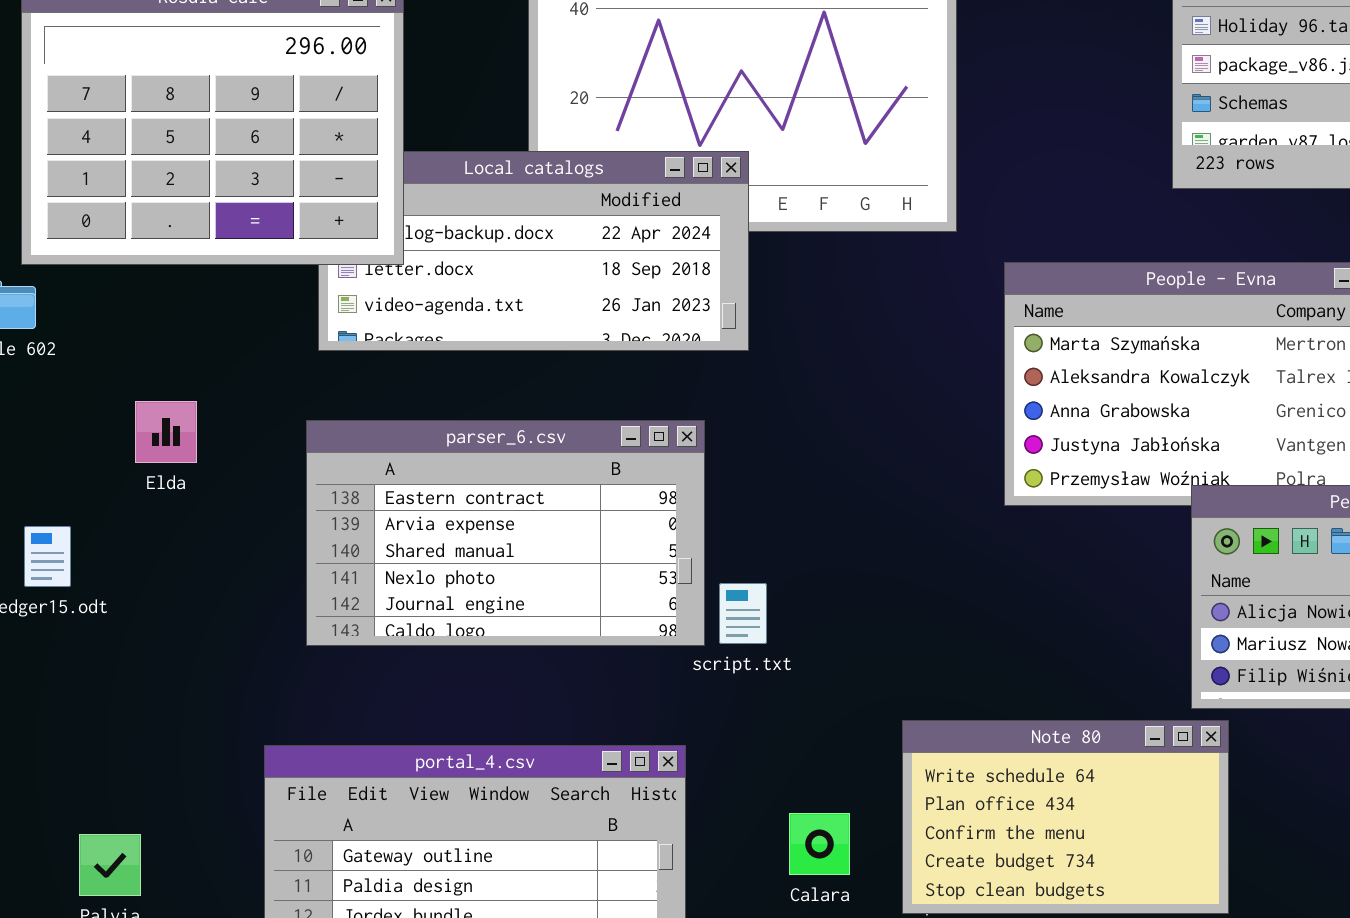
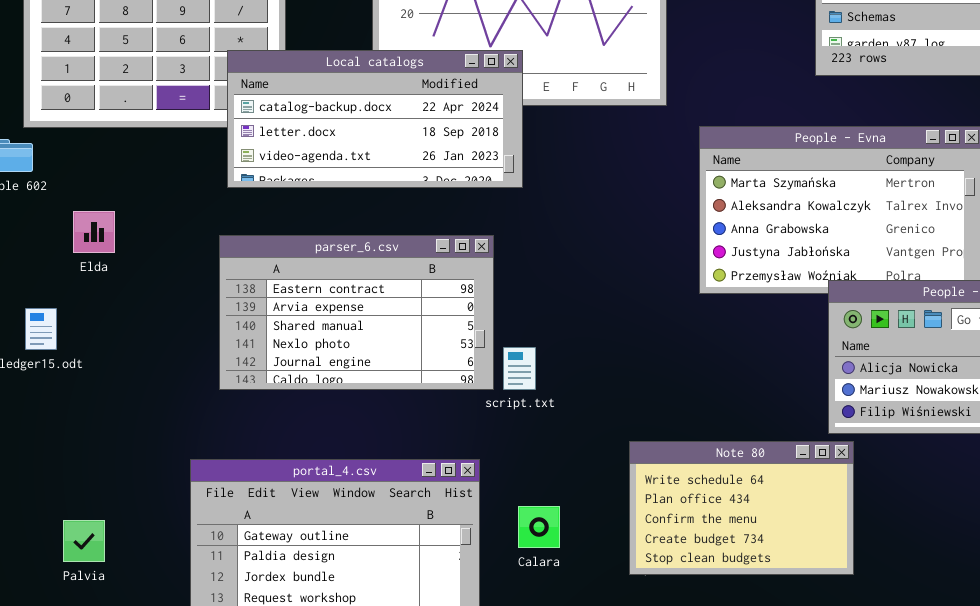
Local catalogs: [318,151,749,351] -> [227,50,523,188], raised
Elda: [135,401,197,463] -> [73,211,115,253], moved
Calara: [789,813,850,875] -> [518,506,560,548], moved

